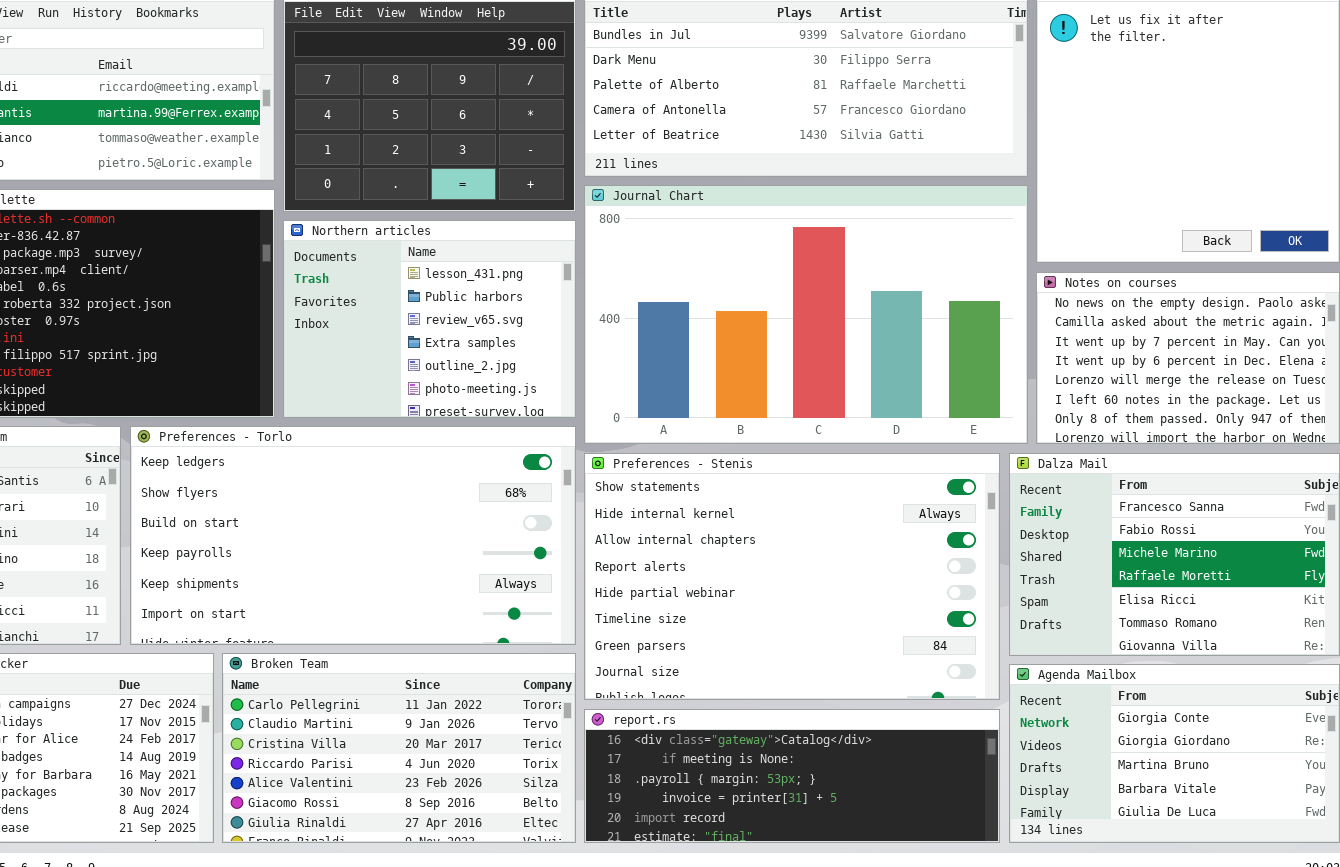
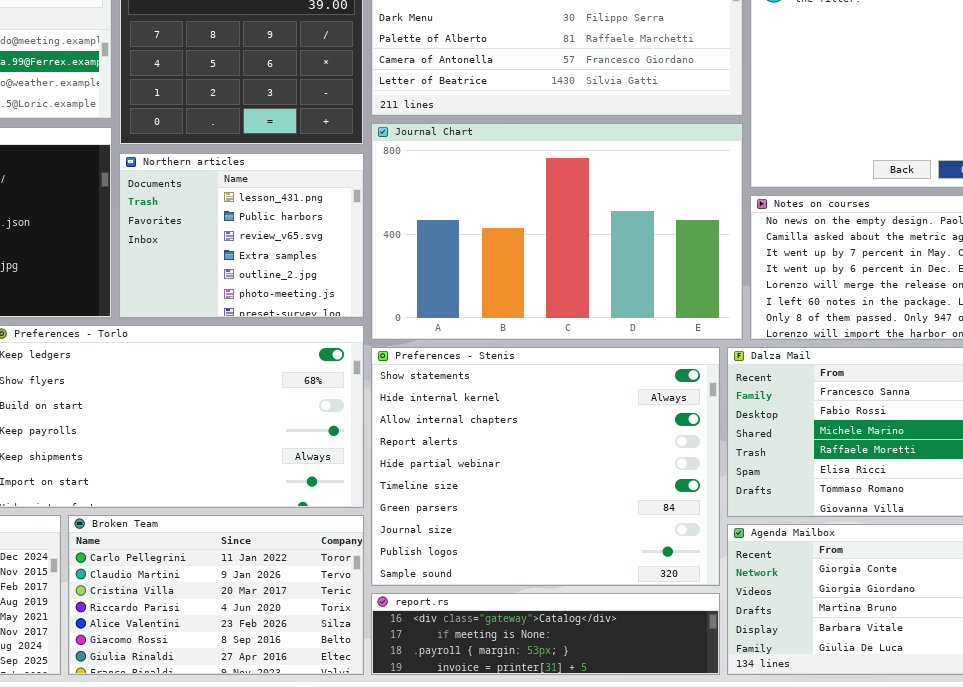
Preferences - Stenis: [584,453,1000,700] -> [371,347,720,586], resized
report.rs: [584,709,1000,843] -> [371,593,720,675], resized

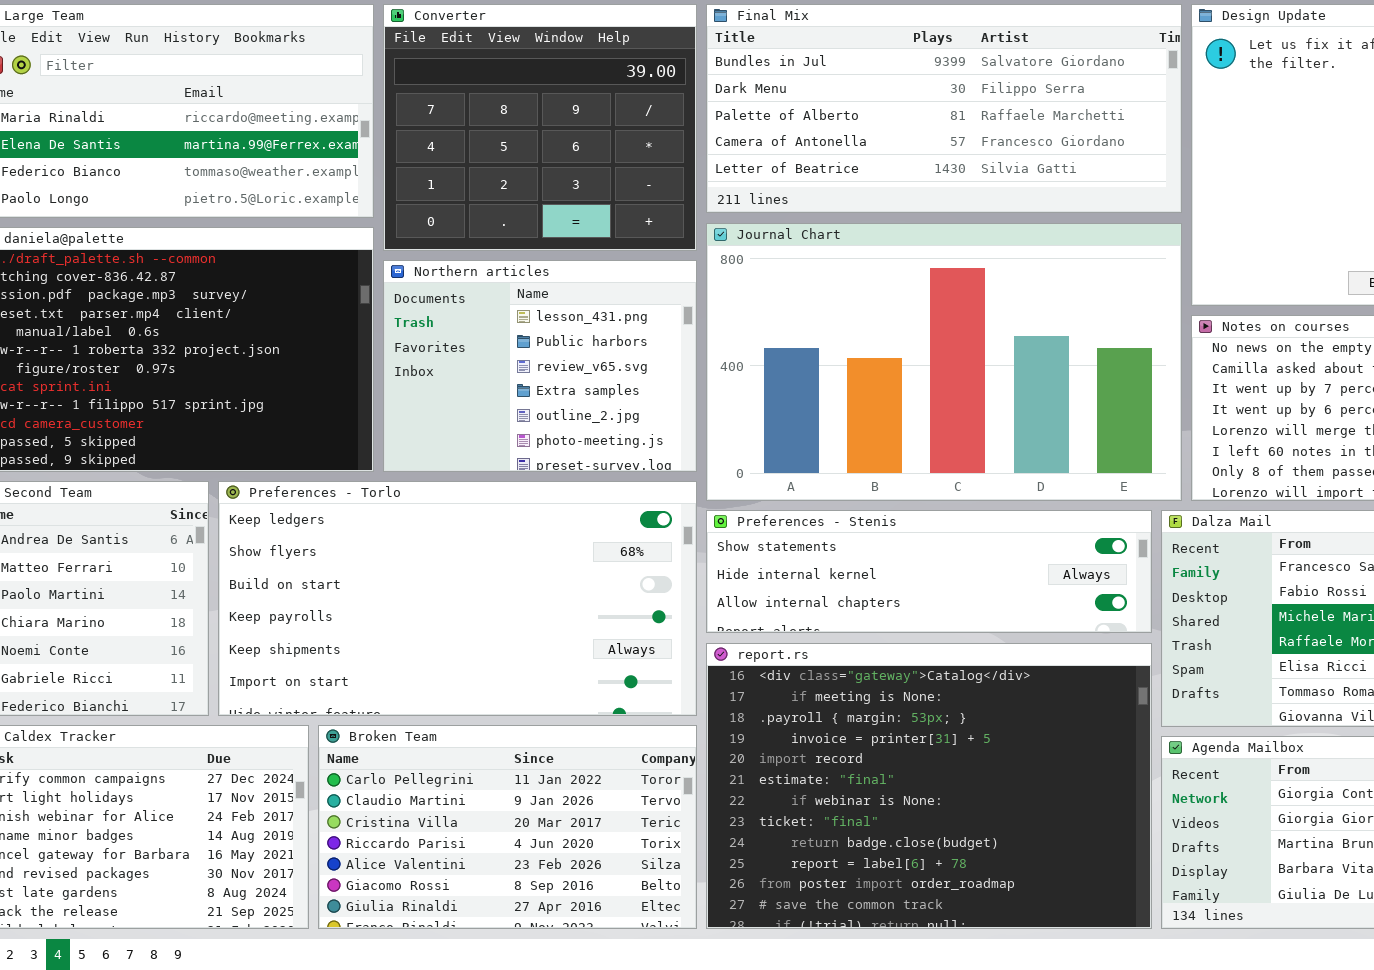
Preferences - Stenis: [371,347,720,586] -> [706,510,1152,633], resized
report.rs: [371,593,720,675] -> [706,643,1152,929], resized

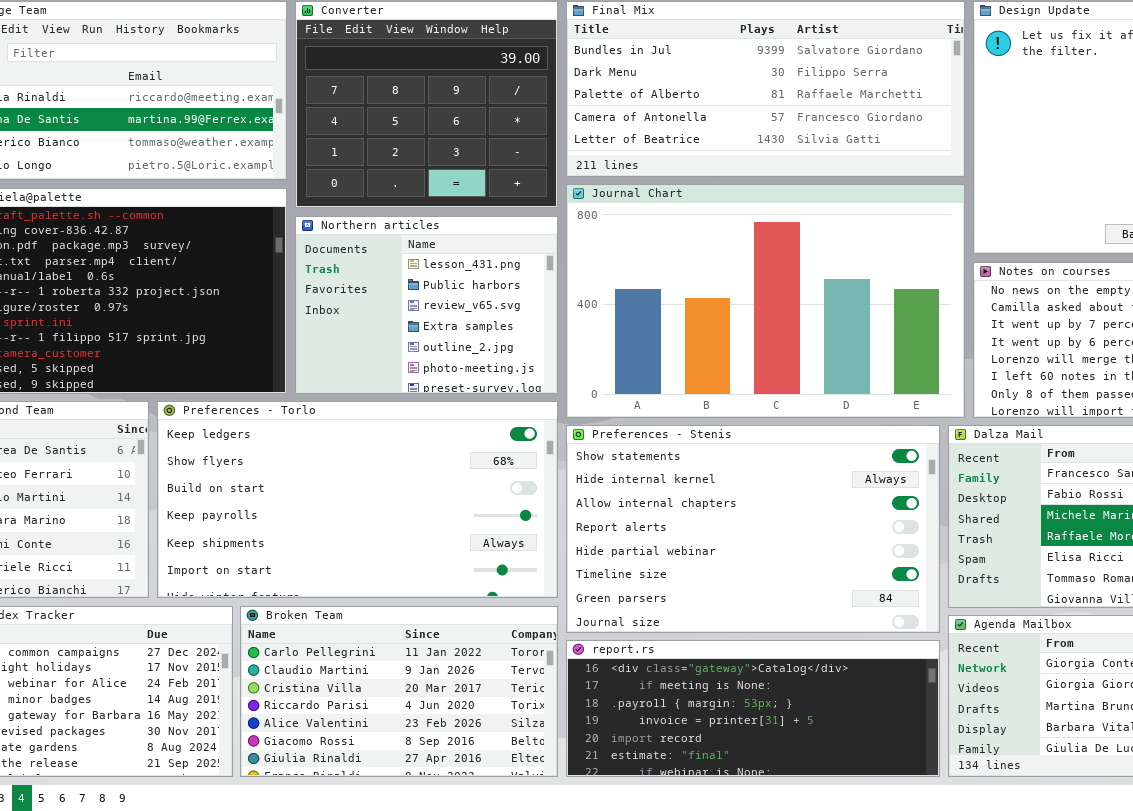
Preferences - Stenis: [706,510,1152,633] -> [566,425,940,633], resized
report.rs: [706,643,1152,929] -> [566,640,940,777], resized

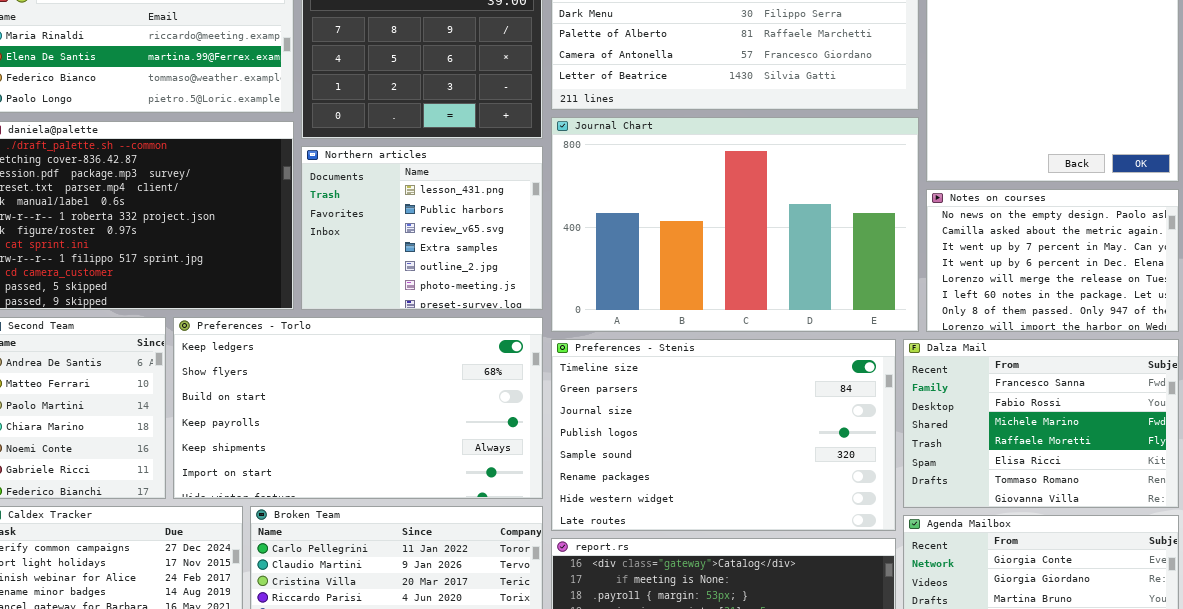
Preferences - Stenis: [566,425,940,633] -> [551,339,896,531], scrolled down 5 rows

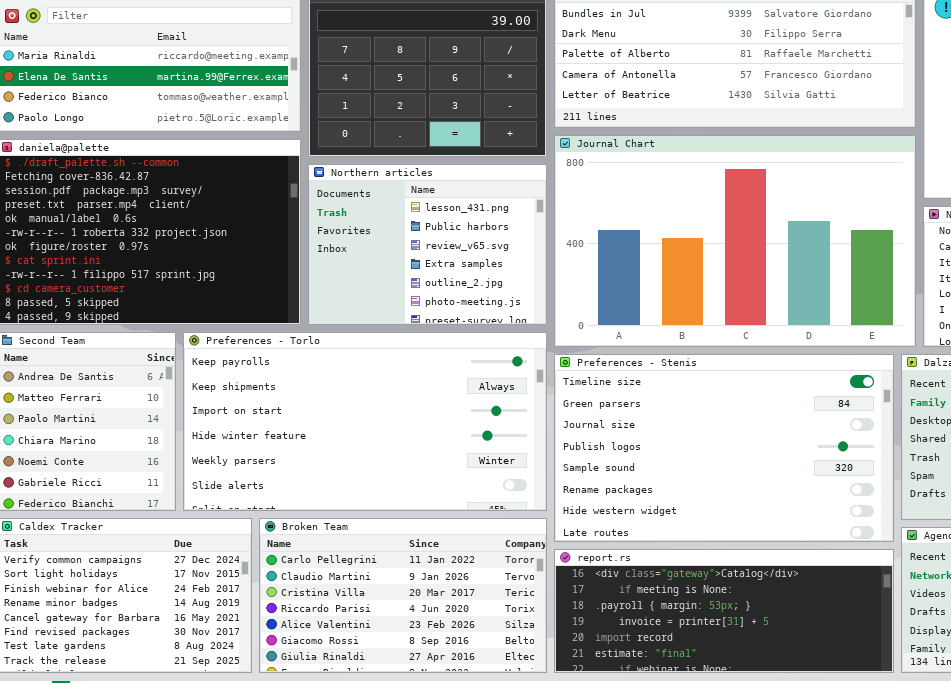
Preferences - Torlo: [173,317,543,499] -> [183,332,547,511], scrolled down 3 rows

